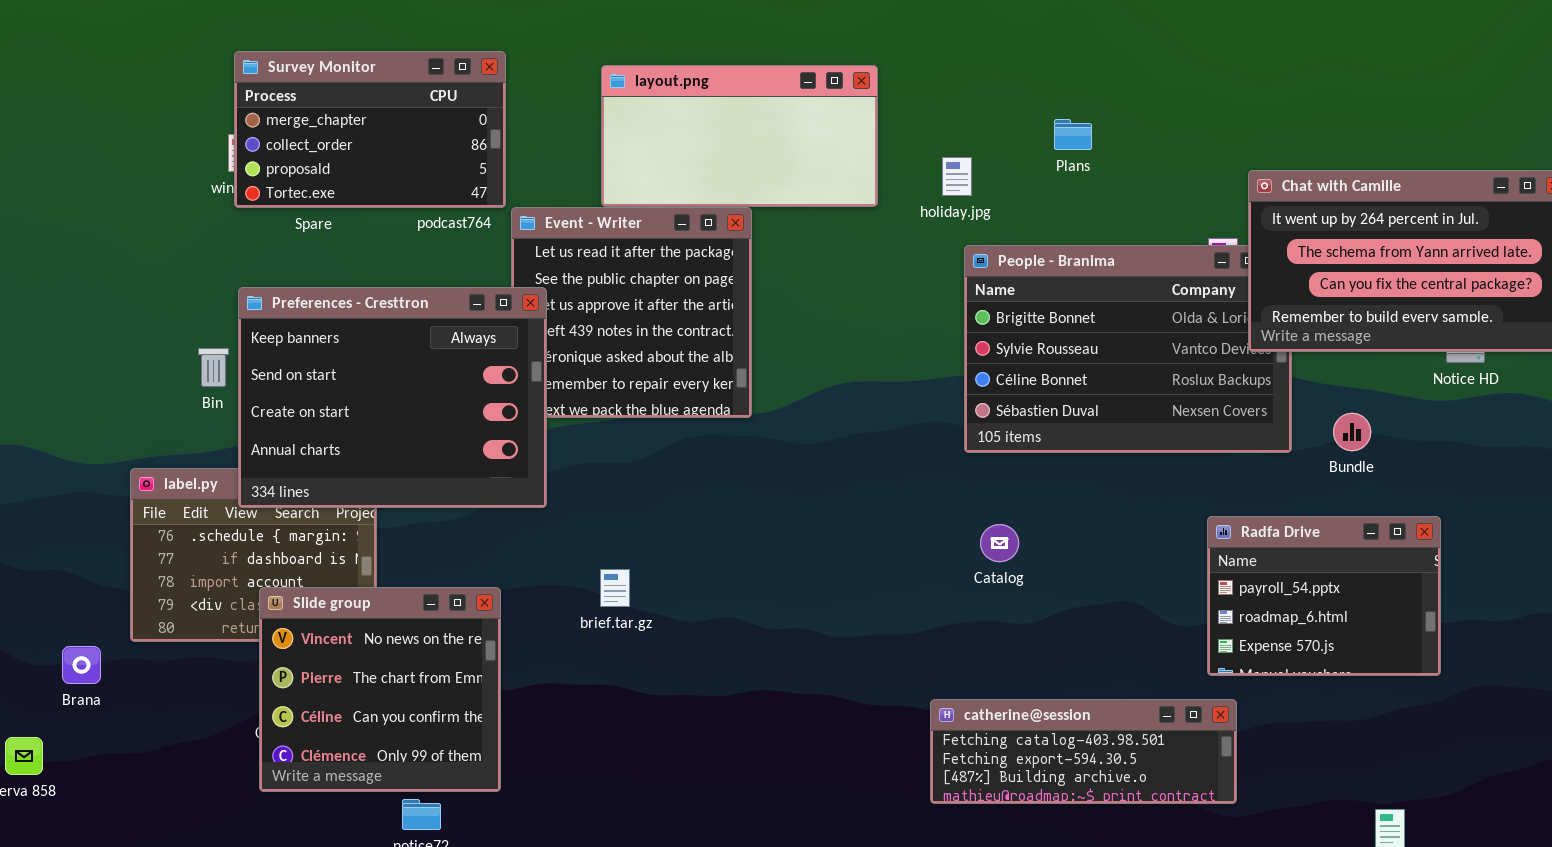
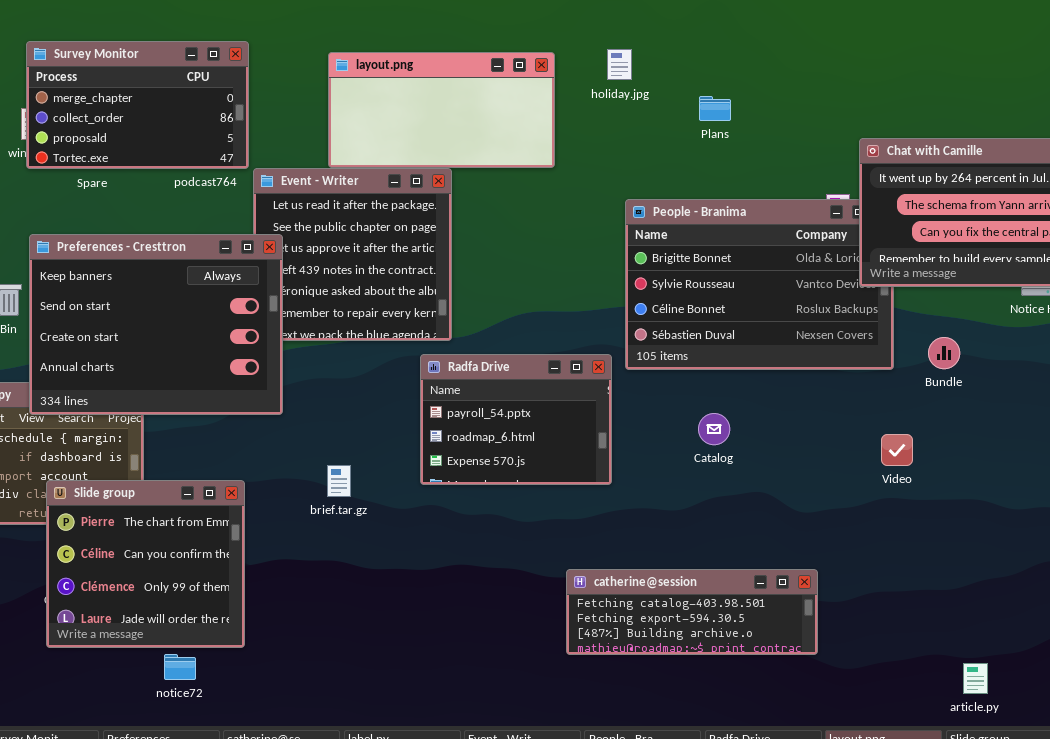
holiday.jpg: [942,157,972,196] -> [607,49,632,80], moved
Radfa Drive: [1207,516,1441,676] -> [420,354,612,485], moved
Catalog: [980,524,1019,562] -> [698,413,730,445], moved
Slide group: [259,587,501,792] -> [46,480,245,648], scrolled down 1 row
catherine@session: [930,699,1237,804] -> [566,569,818,655], moved

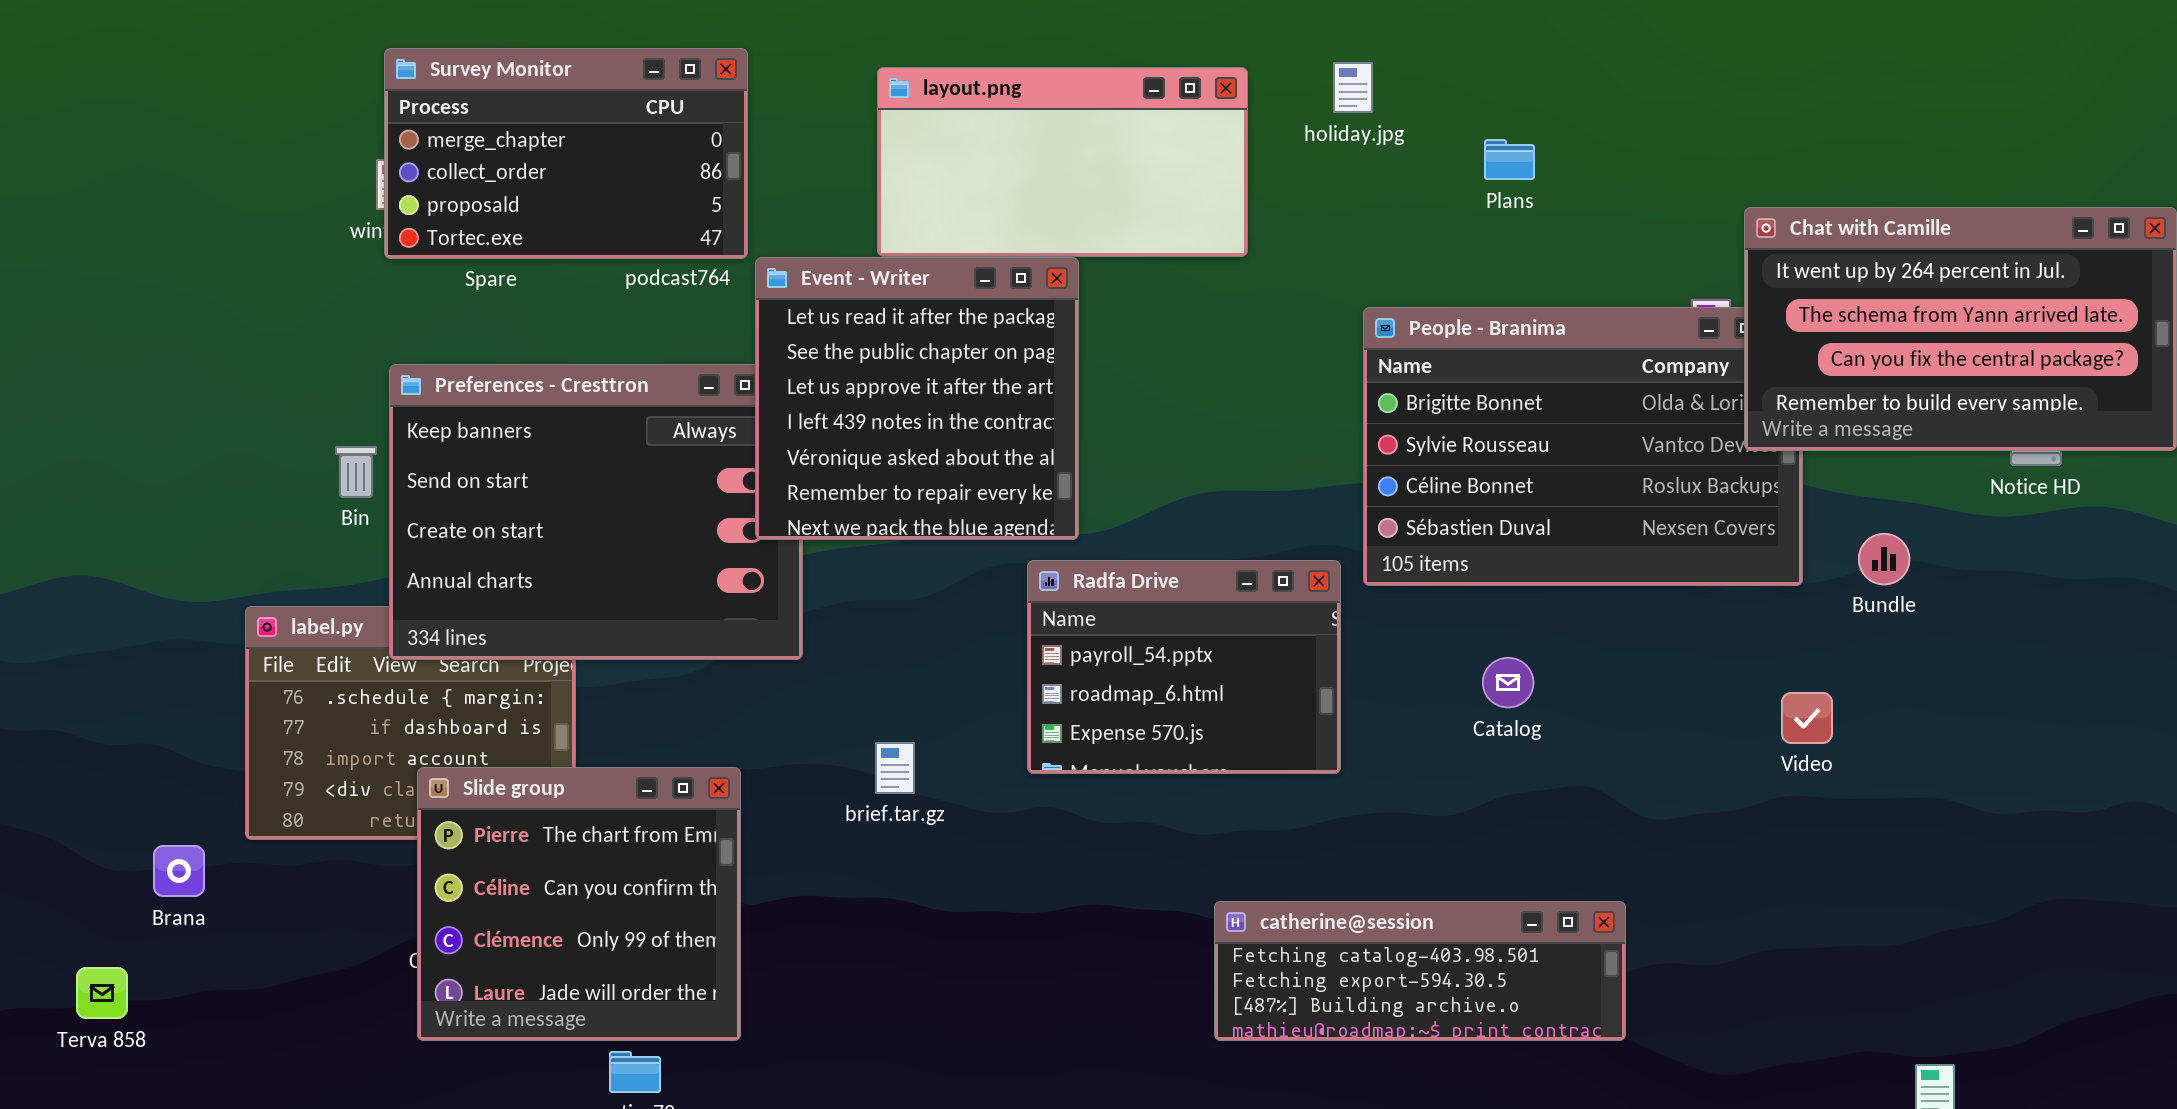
Event - Writer: [253,168,452,341] -> [755,257,1079,540], raised
catherine@session: [566,569,818,655] -> [1214,901,1626,1041], moved

